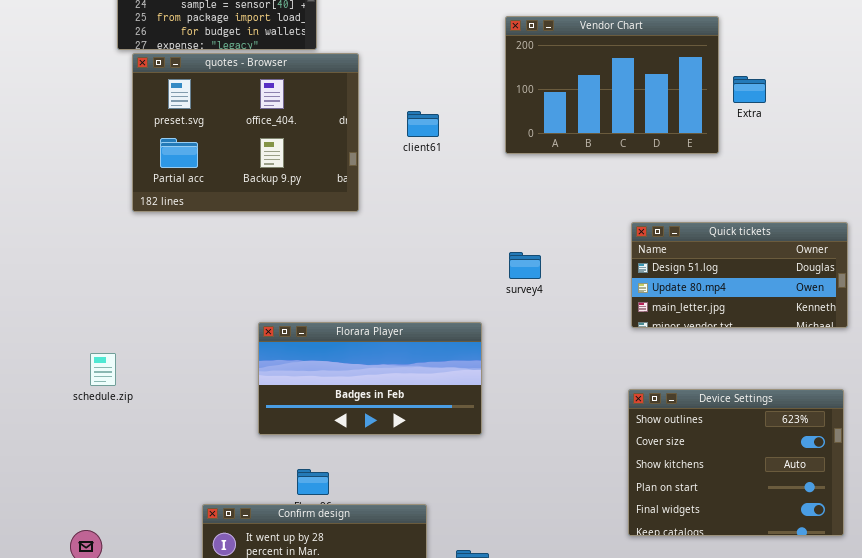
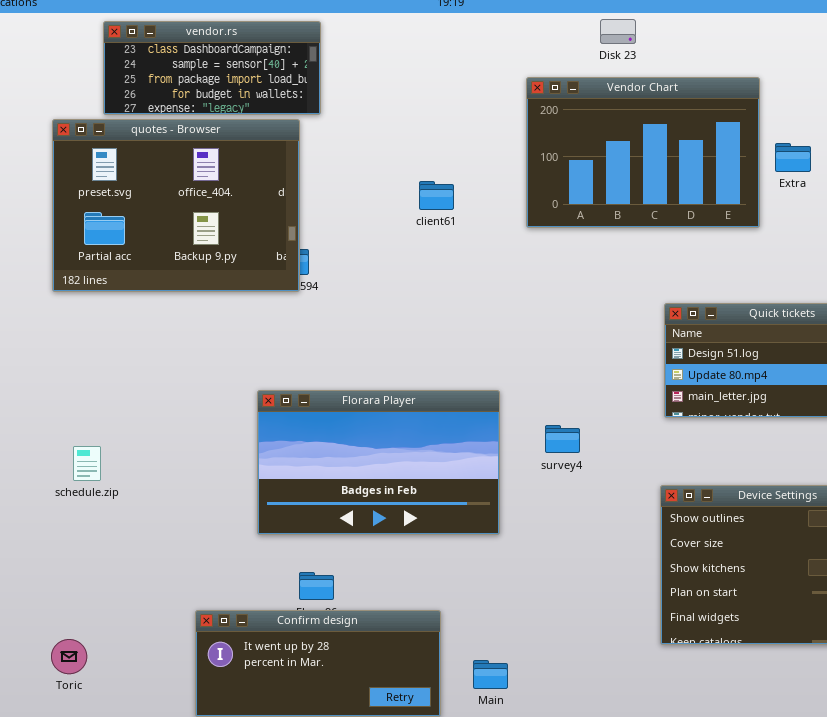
quotes - Browser: [132,53,359,212] -> [52,119,300,292], moved
survey4: [509,252,541,279] -> [545,425,580,453], moved
Florara Player: [258,322,482,435] -> [257,390,500,535], resized

